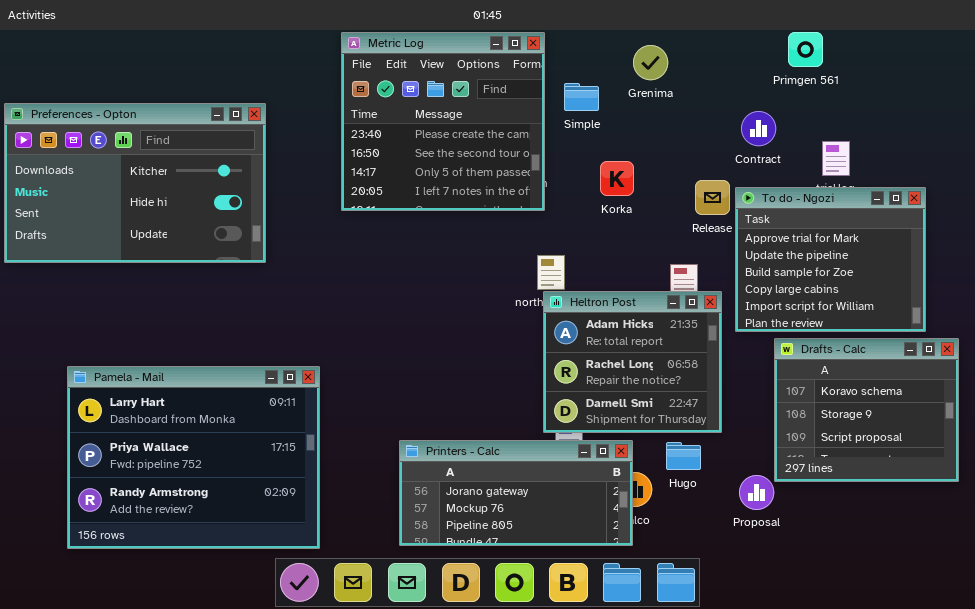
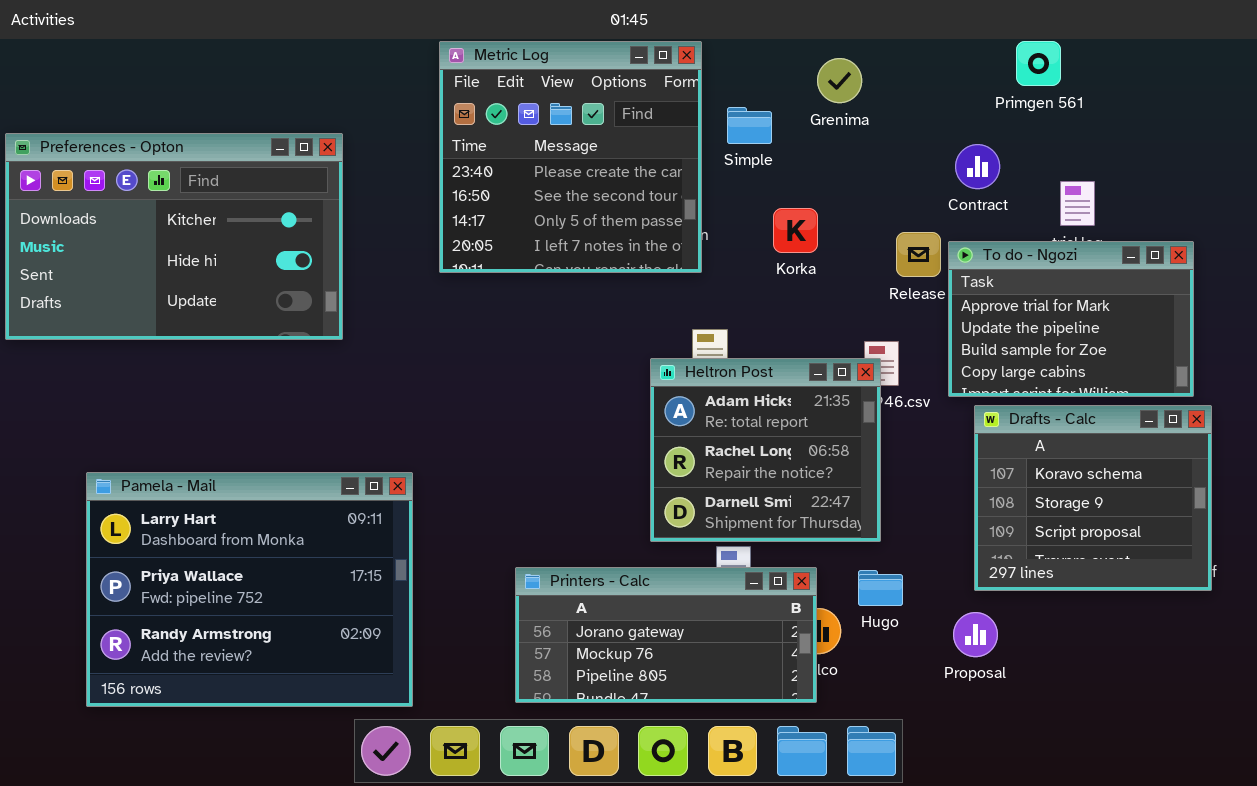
To do - Ngozi: [735,187,926,332] -> [948,241,1194,397], resized
Heltron Post: [543,291,722,433] -> [650,358,881,542], moved
Drafts - Calc: [774,338,959,482] -> [974,405,1212,591], moved

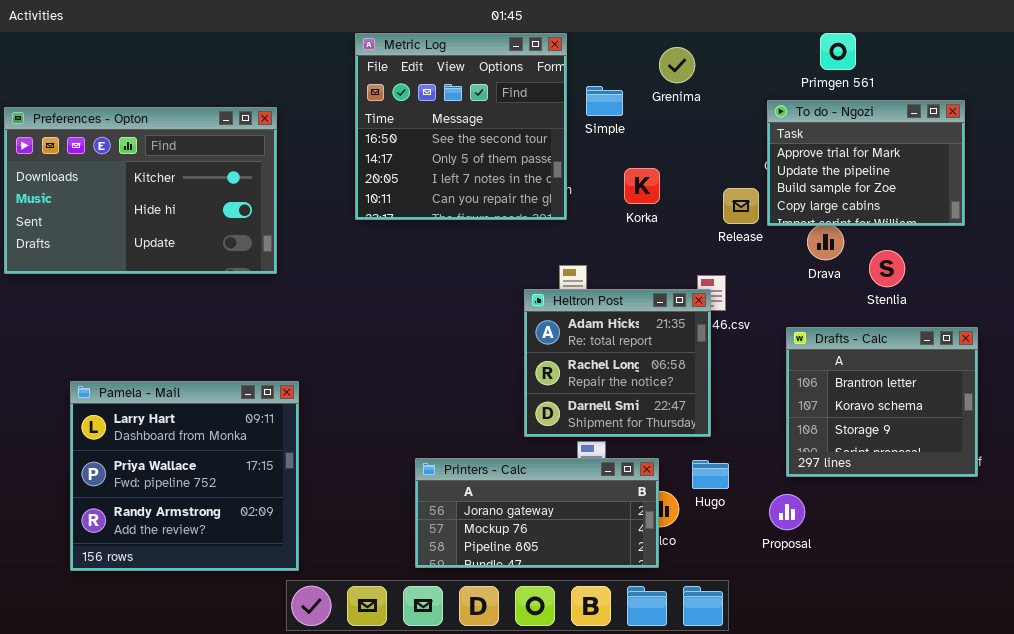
Metric Log: [439,41,702,273] -> [355,33,567,220], scrolled down 1 row
To do - Ngozi: [948,241,1194,397] -> [767,100,965,226], moved
Drafts - Calc: [974,405,1212,591] -> [786,327,978,477], scrolled up 1 row
Pamela - Mail: [86,472,413,707] -> [70,381,299,571], resized

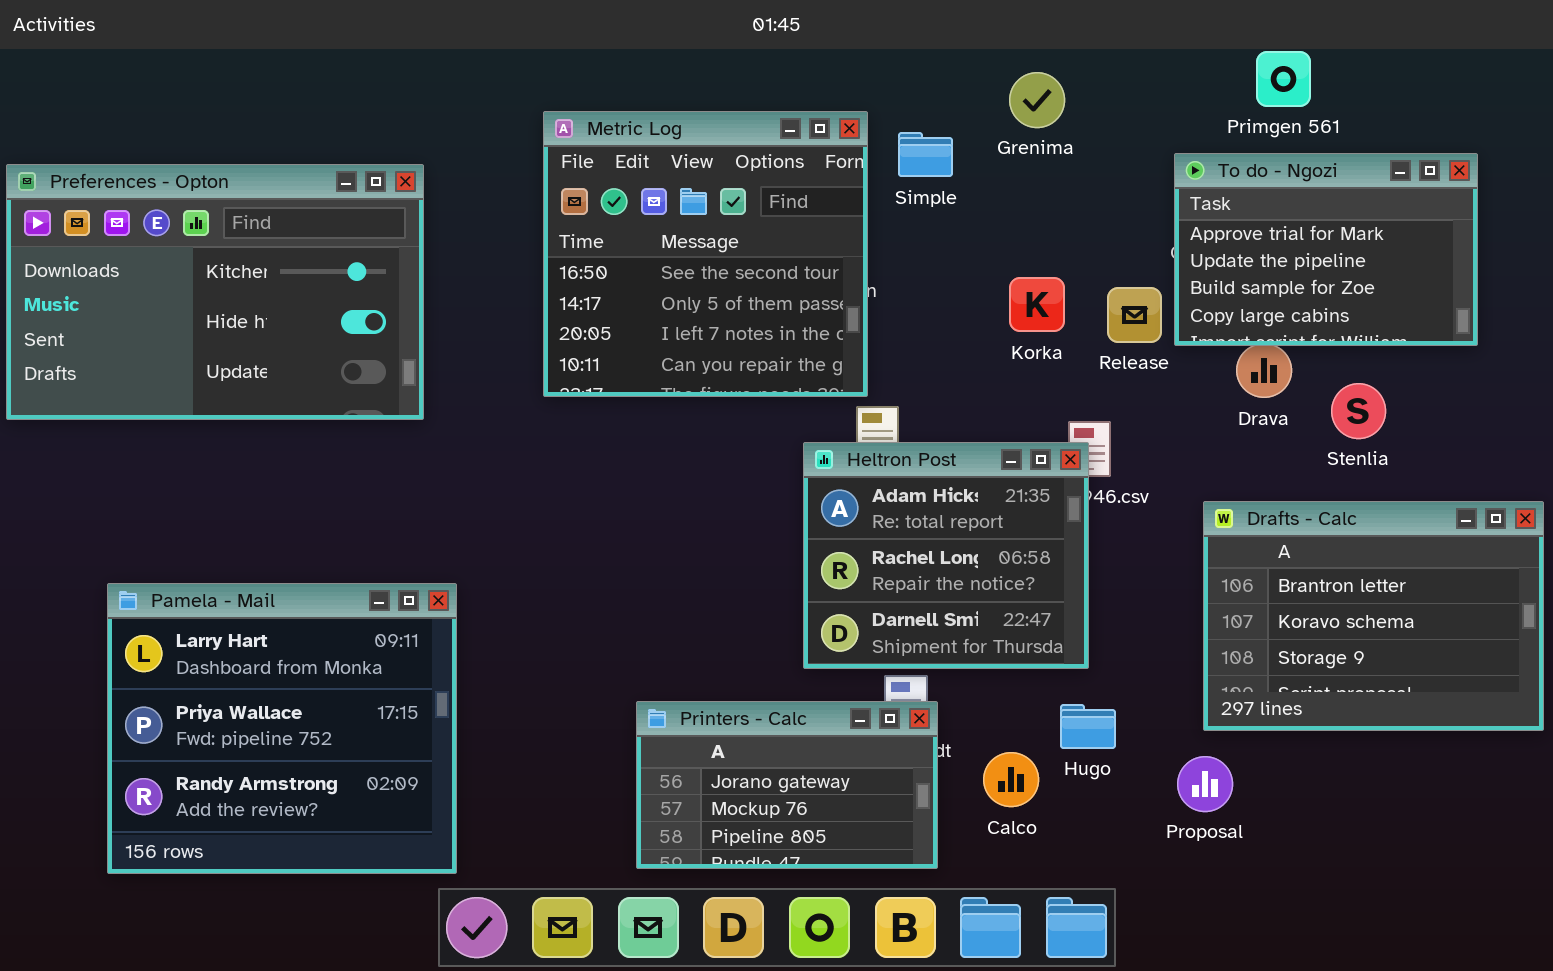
Metric Log: [355,33,567,220] -> [543,111,868,397], moved
Korka: [624,168,660,204] -> [1009,277,1065,332], moved
Drafts - Calc: [786,327,978,477] -> [1203,501,1544,731], resized
Printers - Calc: [415,458,659,568] -> [636,701,938,869], resized

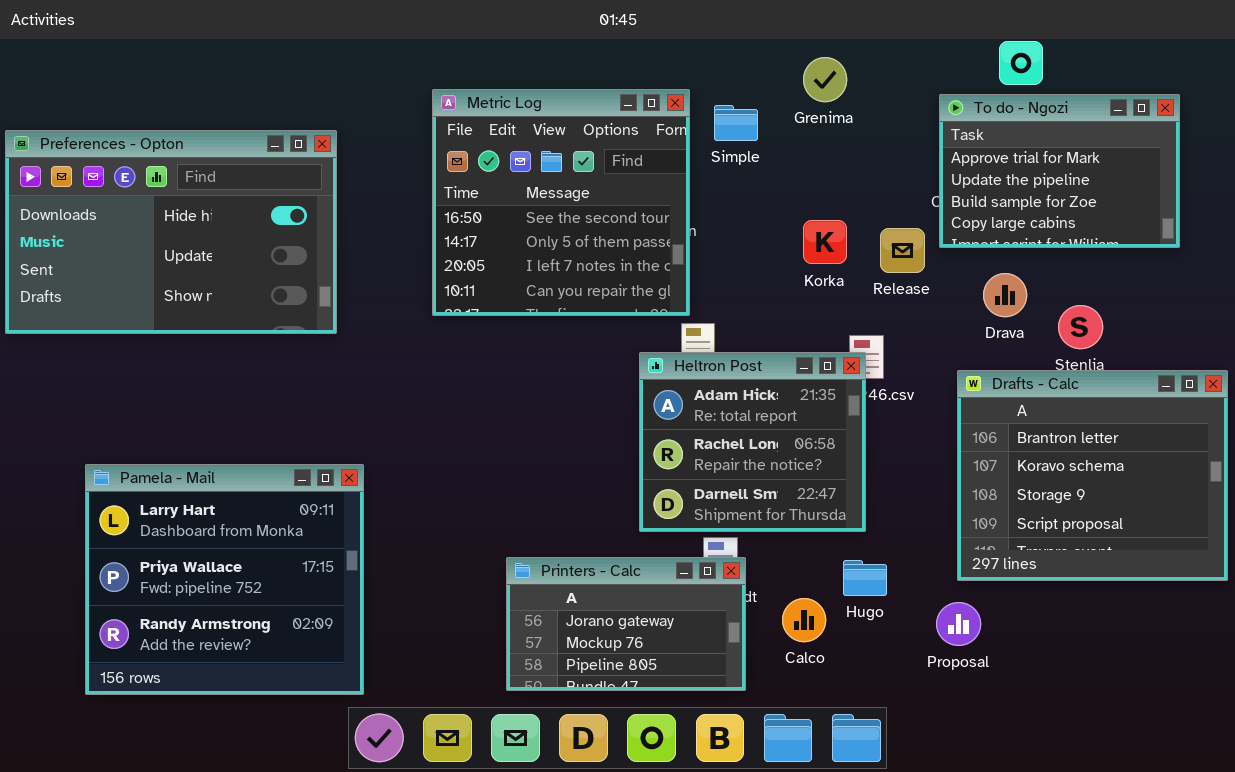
To do - Ngozi: [1174,153,1478,346] -> [939,94,1180,248], moved
Preferences - Opton: [6,164,424,420] -> [5,130,337,334], scrolled down 1 row
Drafts - Calc: [1203,501,1544,731] -> [957,370,1228,581], resized

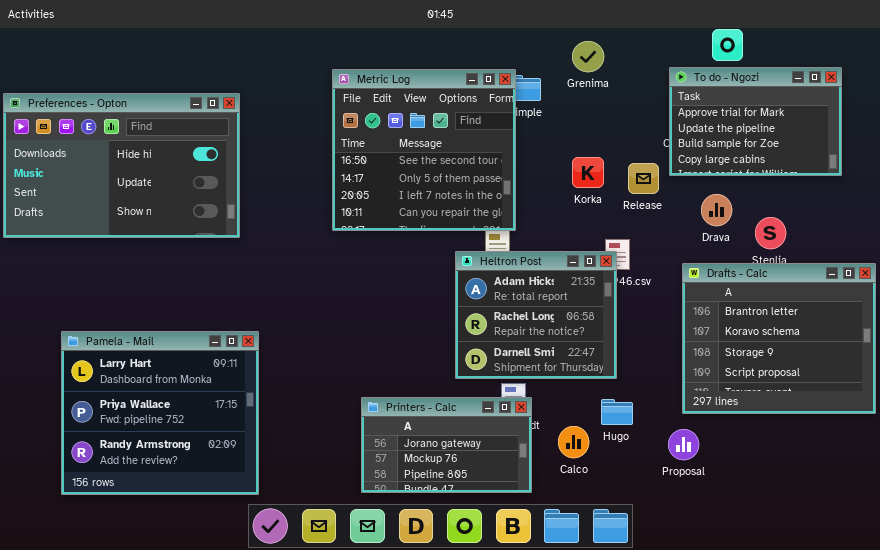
Metric Log: [432,89,690,316] -> [332,69,516,231], moved

